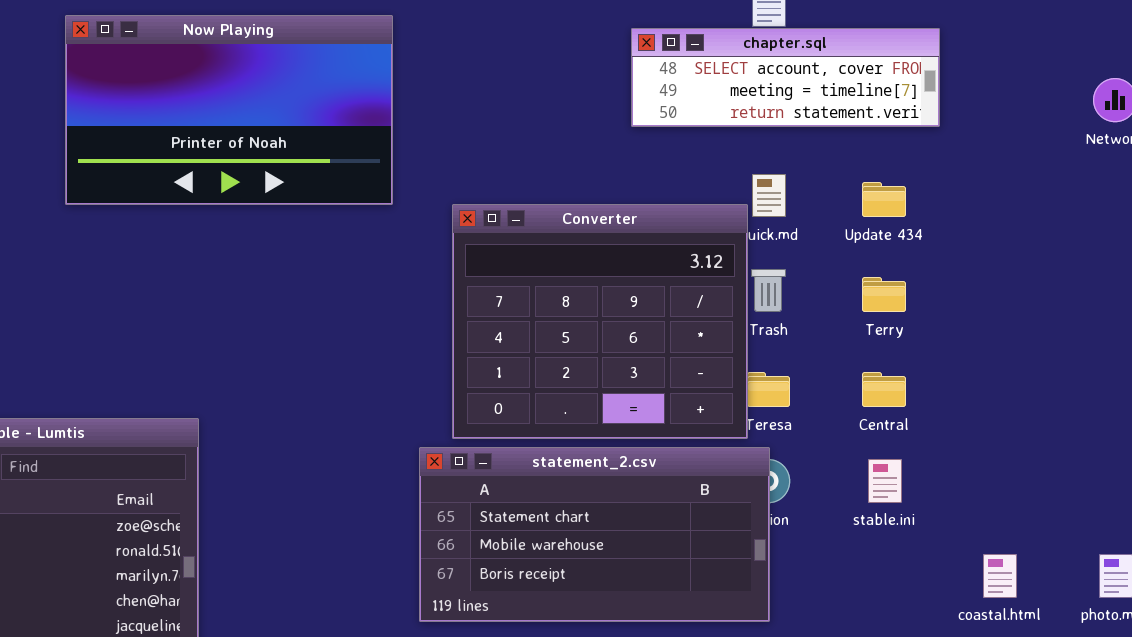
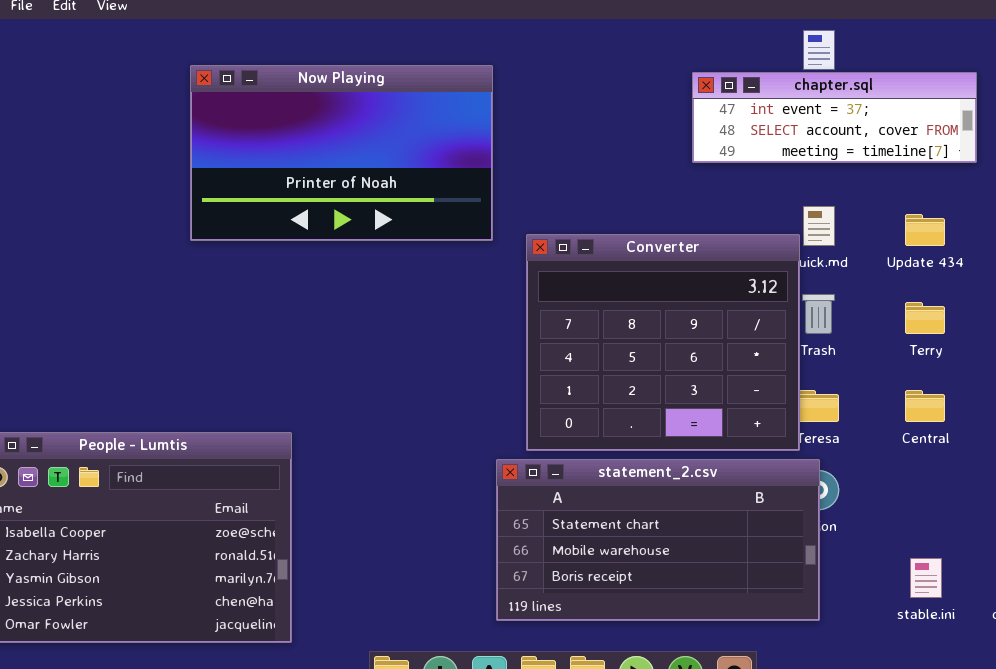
Now Playing: [65,15,393,205] -> [190,65,493,241], moved
chapter.sql: [631,28,940,127] -> [692,72,977,163], scrolled up 1 row
stable.ini: [868,459,902,503] -> [910,558,942,598], moved

